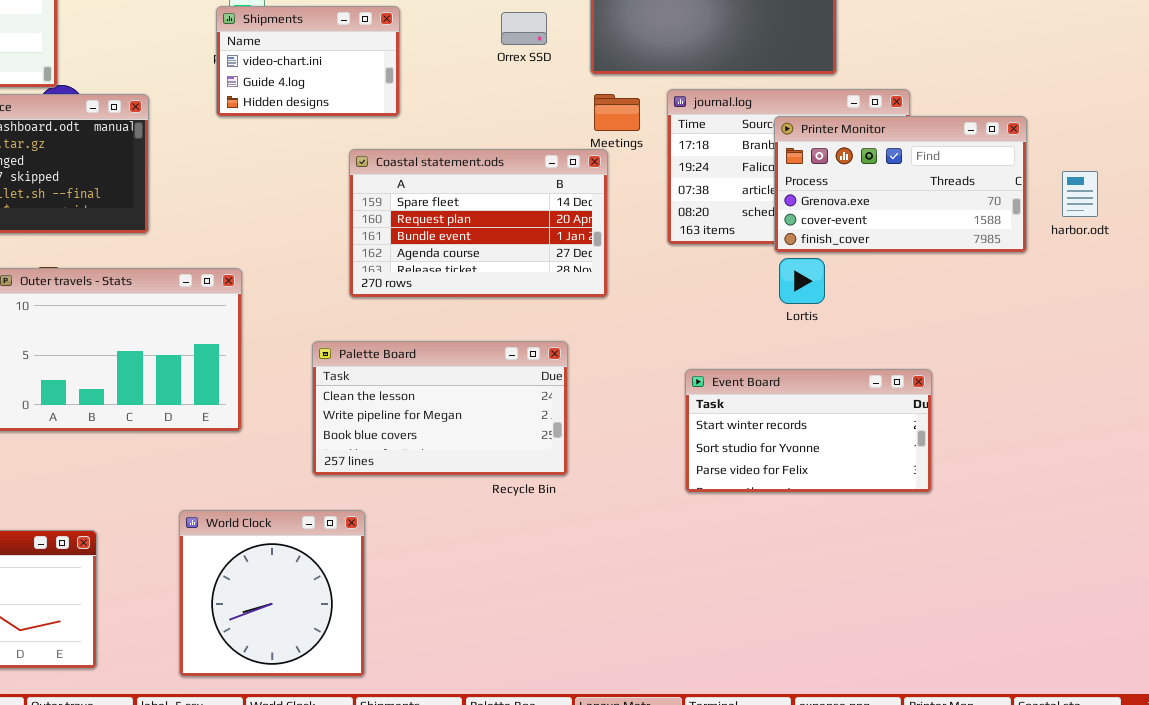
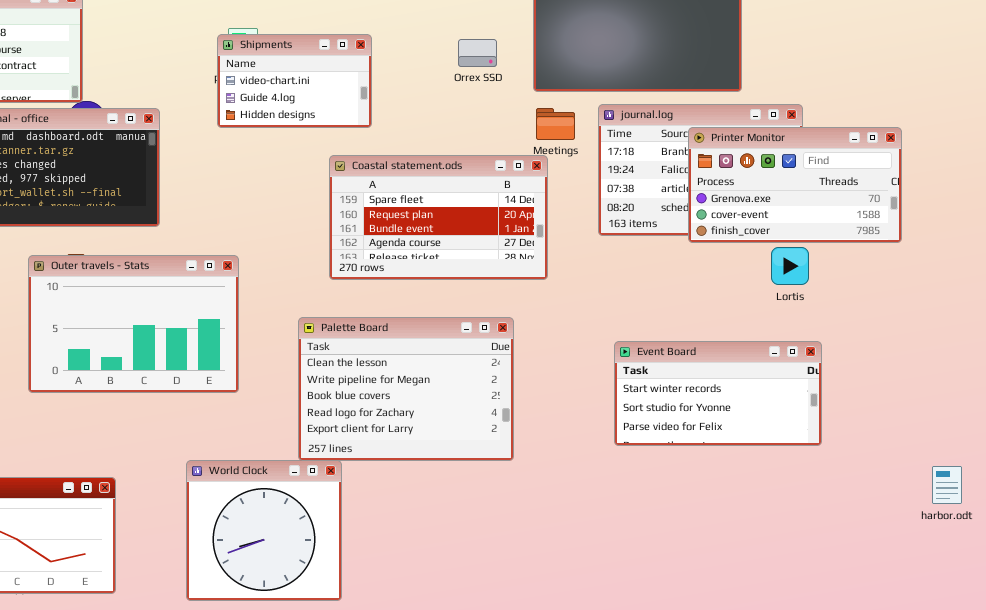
harbor.odt: [1062,171,1098,217] -> [932,466,962,504], moved
Lortis: [779,258,825,304] -> [771,247,809,285], moved
Palette Board: [312,341,568,476] -> [298,317,514,461], resized

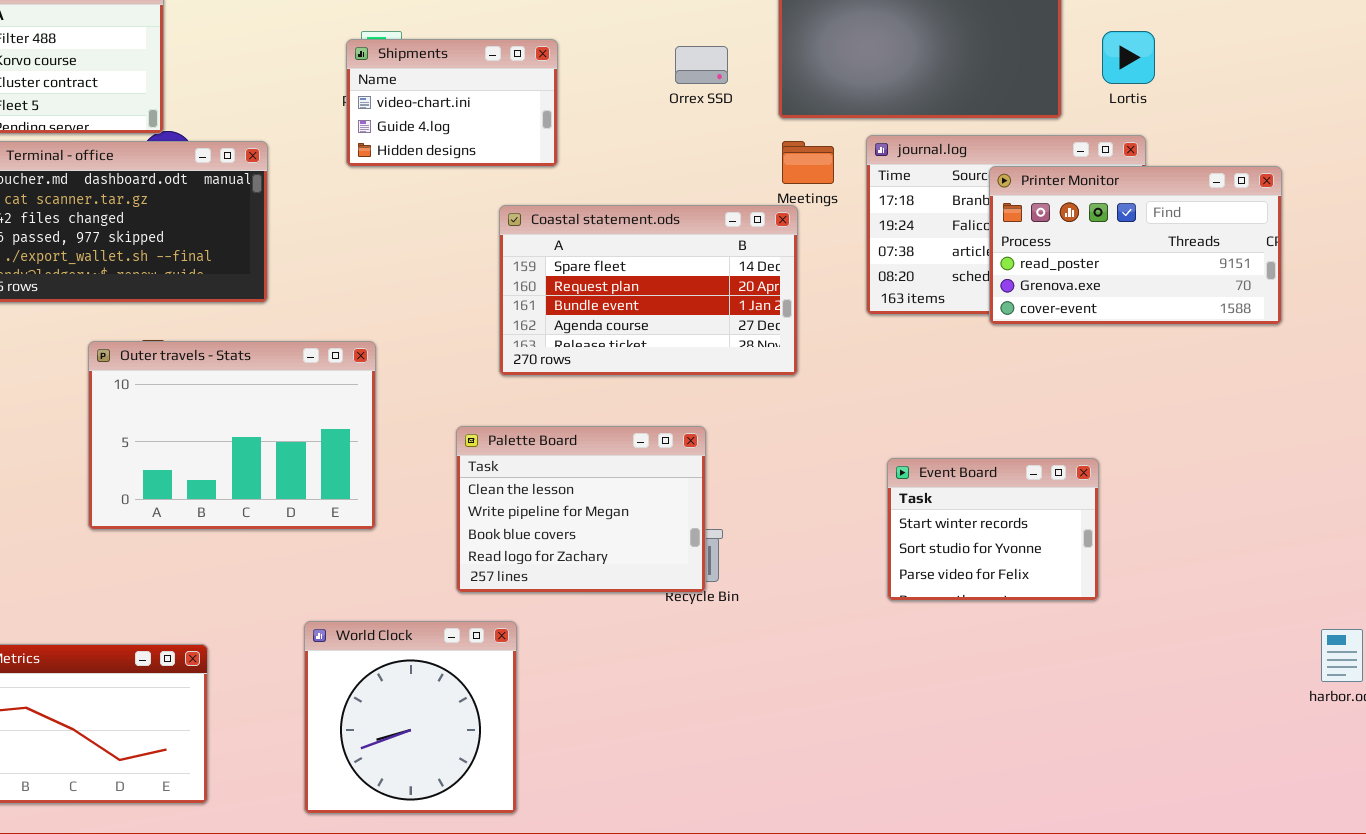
Printer Monitor: [688,127,902,243] -> [989,166,1282,325], scrolled up 1 row
Lortis: [771,247,809,285] -> [1102,31,1155,84], moved
Palette Board: [298,317,514,461] -> [456,426,706,593], resized
Event Board: [614,341,822,446] -> [887,458,1099,601], resized

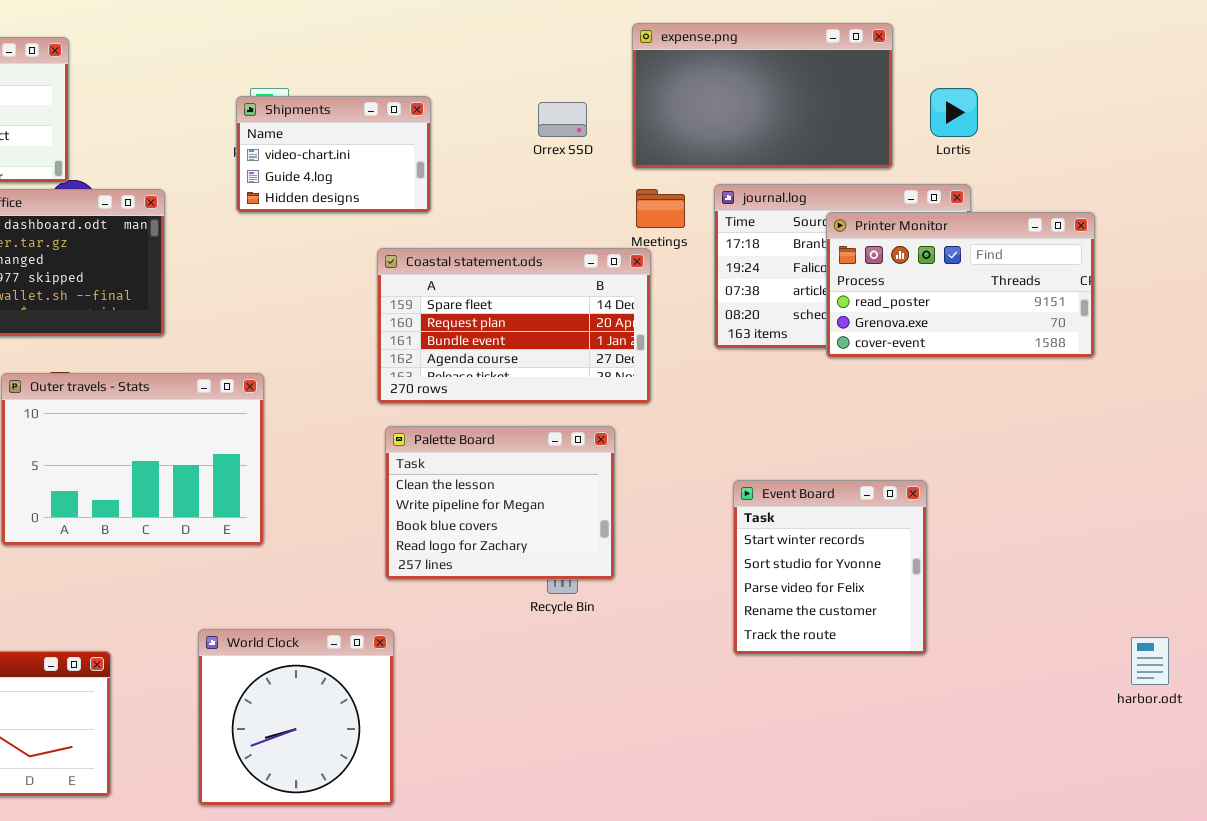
Palette Board: [456,426,706,593] -> [385,426,615,580], moved
Event Board: [887,458,1099,601] -> [733,480,927,655], resized

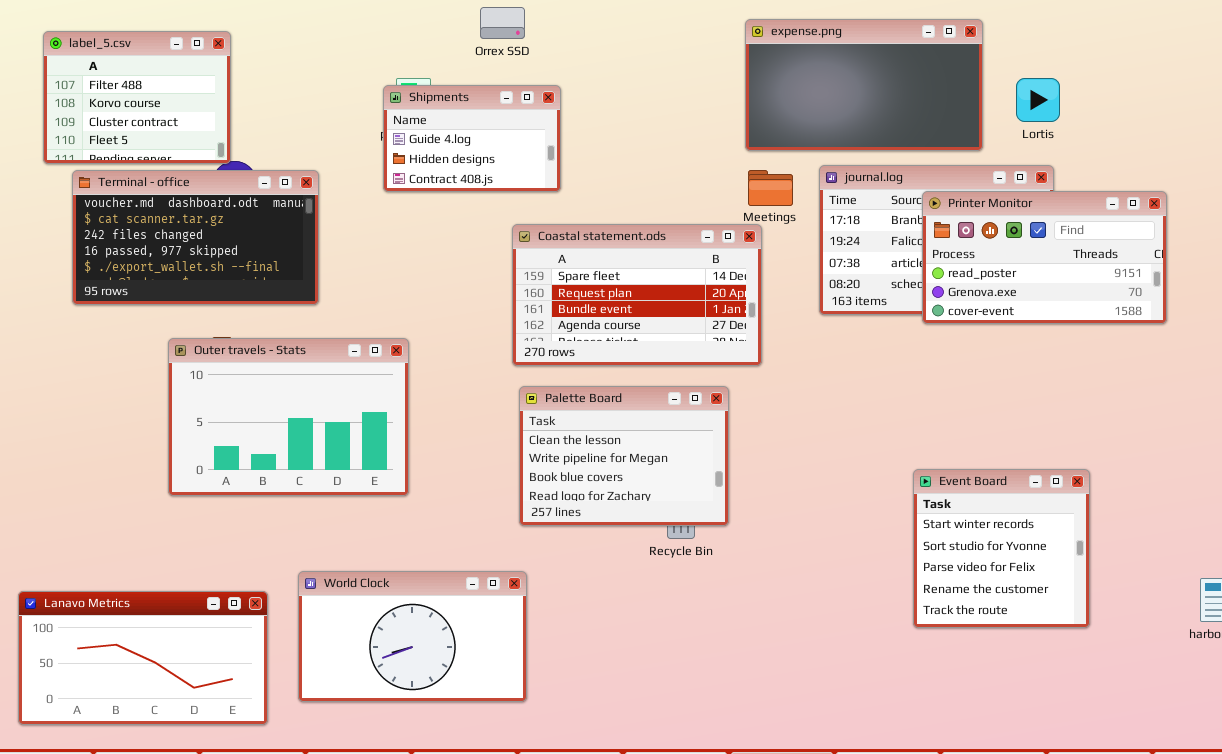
Shipments: [236,96,431,213] -> [383,85,561,192], scrolled down 1 row
Orrex SSD: [538,102,587,137] -> [480,7,525,39], moved
Event Board: [733,480,927,655] -> [913,469,1090,628], moved
World Clock: [198,629,394,806] -> [298,571,527,702], resized

